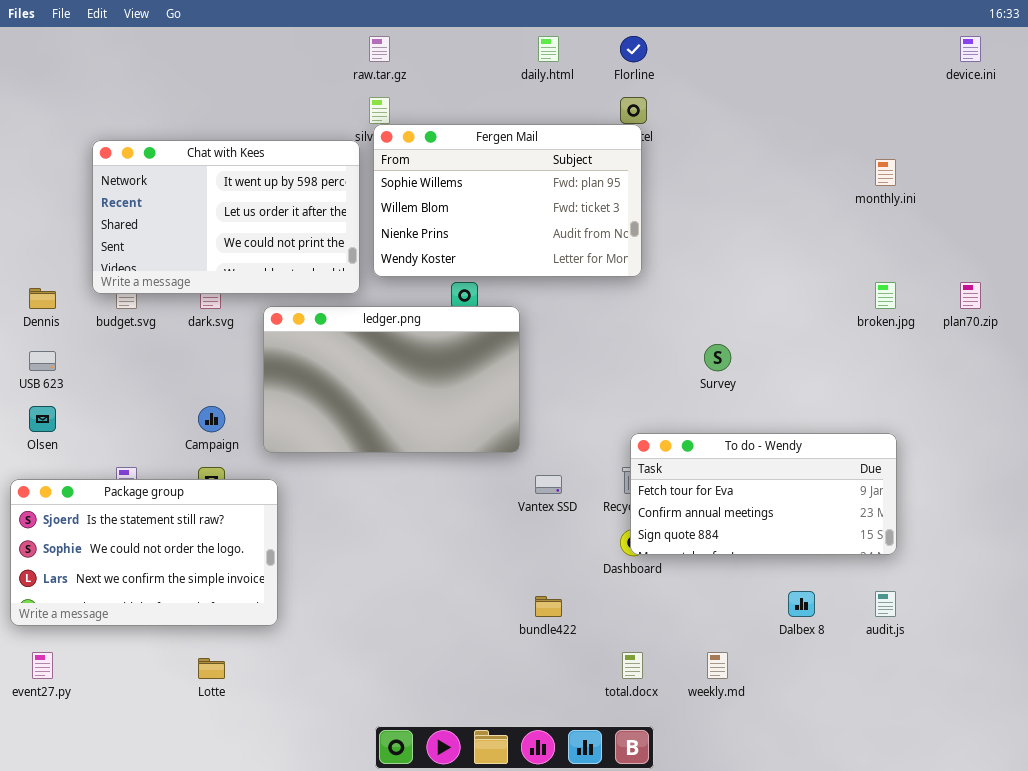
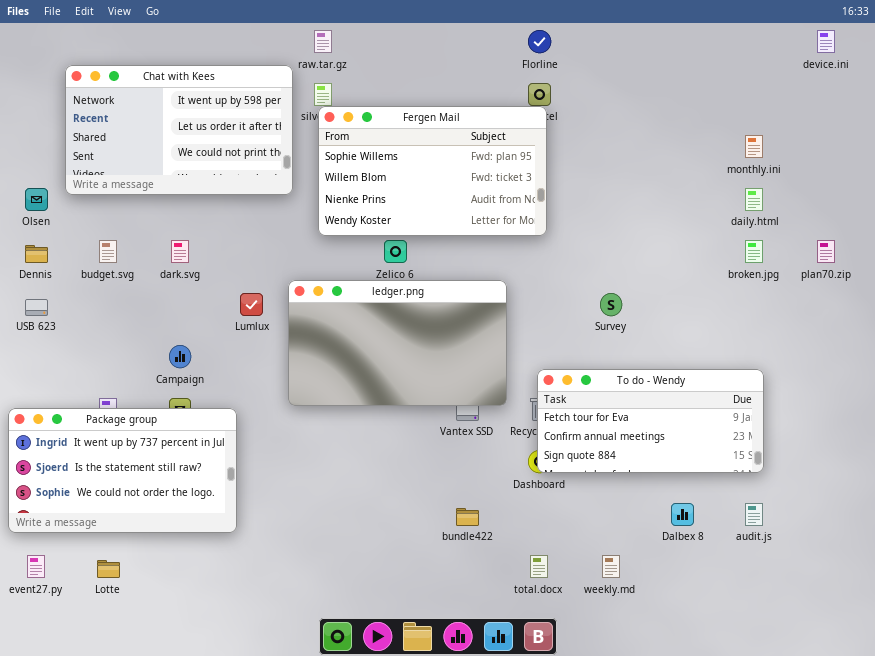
daily.html: [538,36,559,62] -> [745,188,763,211], moved
Chat with Kees: [92,140,360,294] -> [65,65,293,195], moved
ledger.png: [263,306,520,453] -> [288,280,507,406], moved
Olsen: [29,406,56,432] -> [25,188,48,211], moved
Package group: [10,479,278,626] -> [8,408,237,533], scrolled up 1 row
Lotte: [198,658,225,679] -> [97,560,120,578], moved

